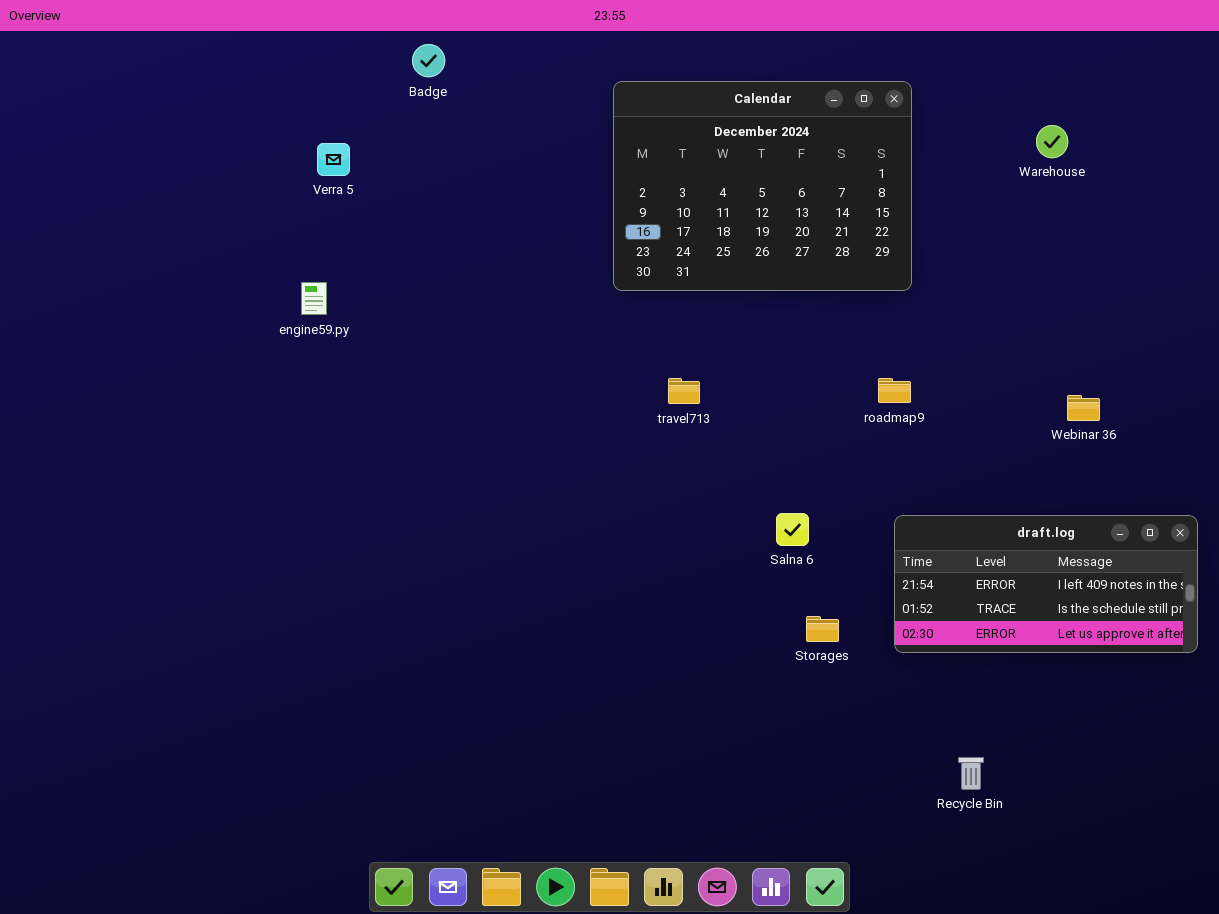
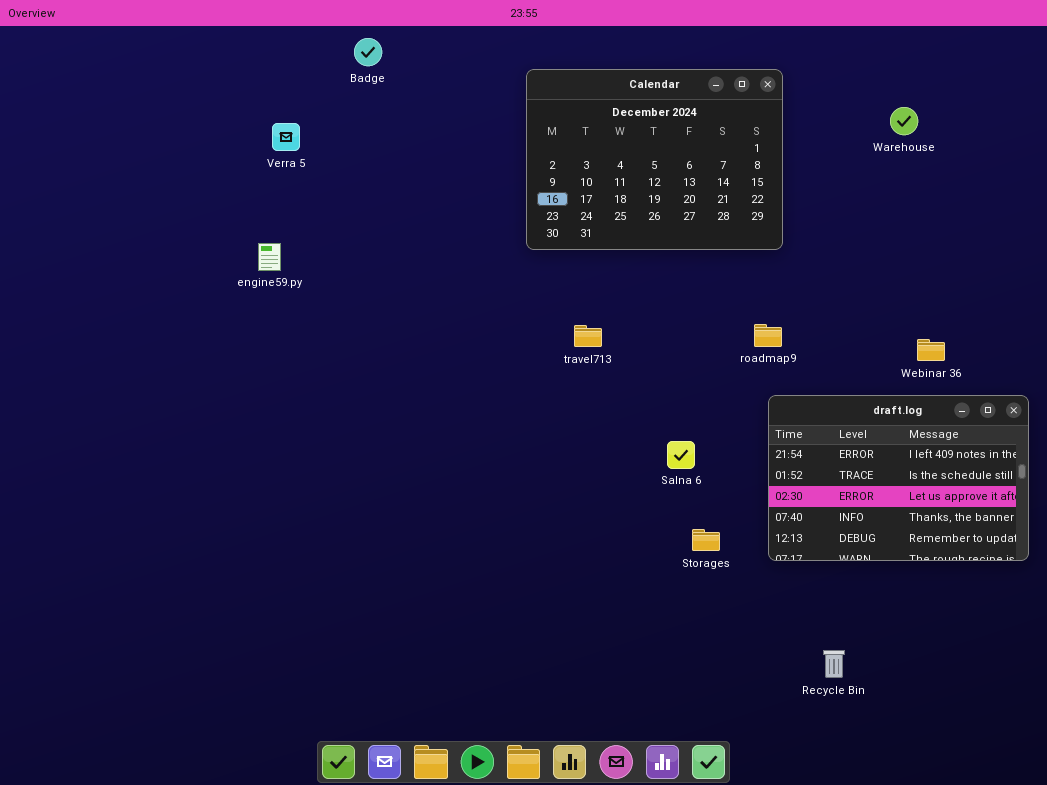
draft.log: [894,515,1198,653] -> [768,395,1029,561], resized

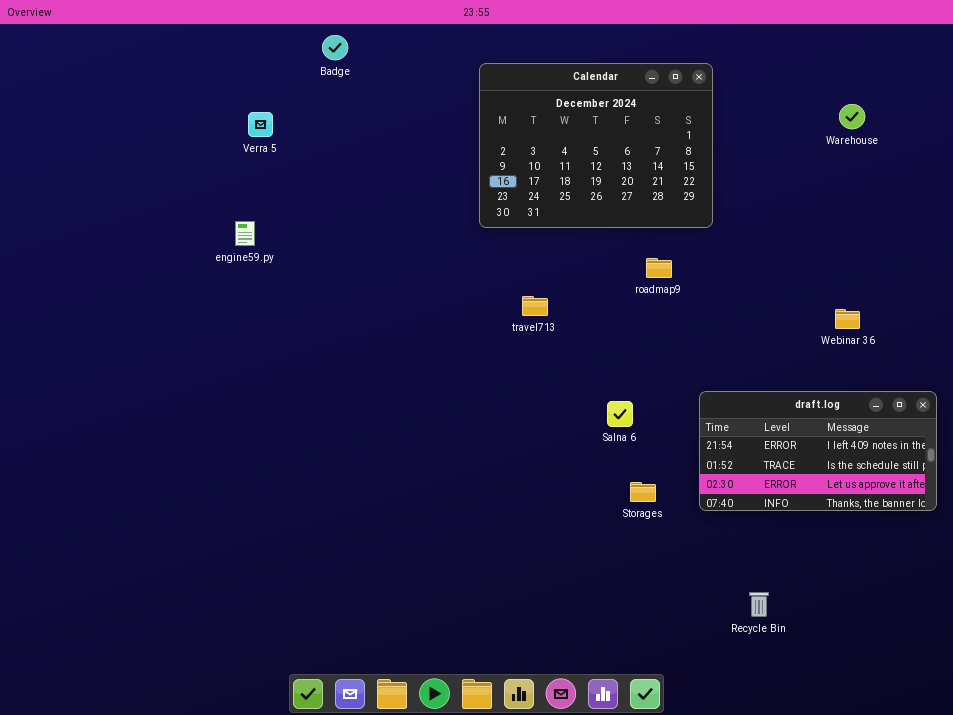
Warehouse: [890,107,918,135] -> [839,104,865,129], moved
roadmap9: [754,324,782,347] -> [646,258,672,278], moved
draft.log: [768,395,1029,561] -> [699,391,937,511], resized

